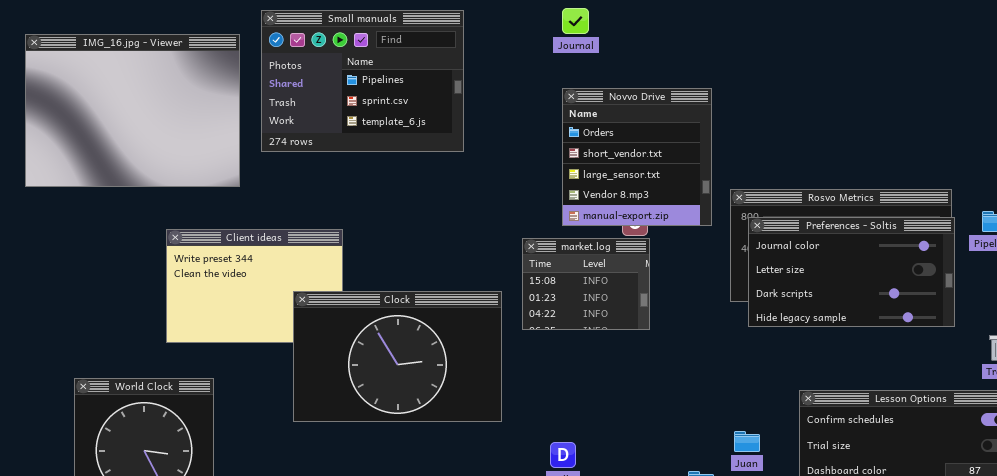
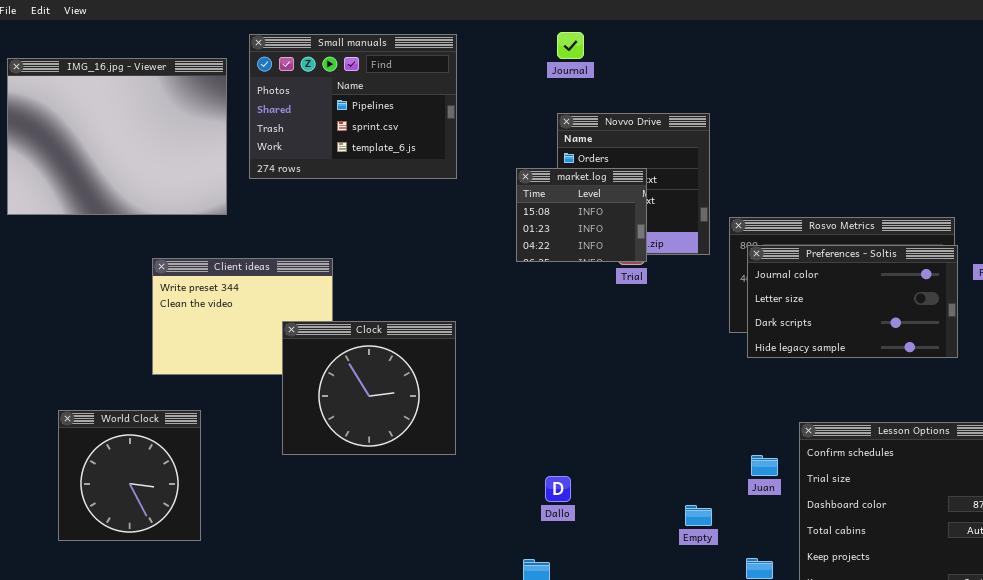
market.log: [522,238,650,330] -> [516,168,647,262], moved
Clock: [293,291,502,422] -> [282,321,456,455], resized
Juan: [734,431,760,452] -> [751,455,778,476], moved

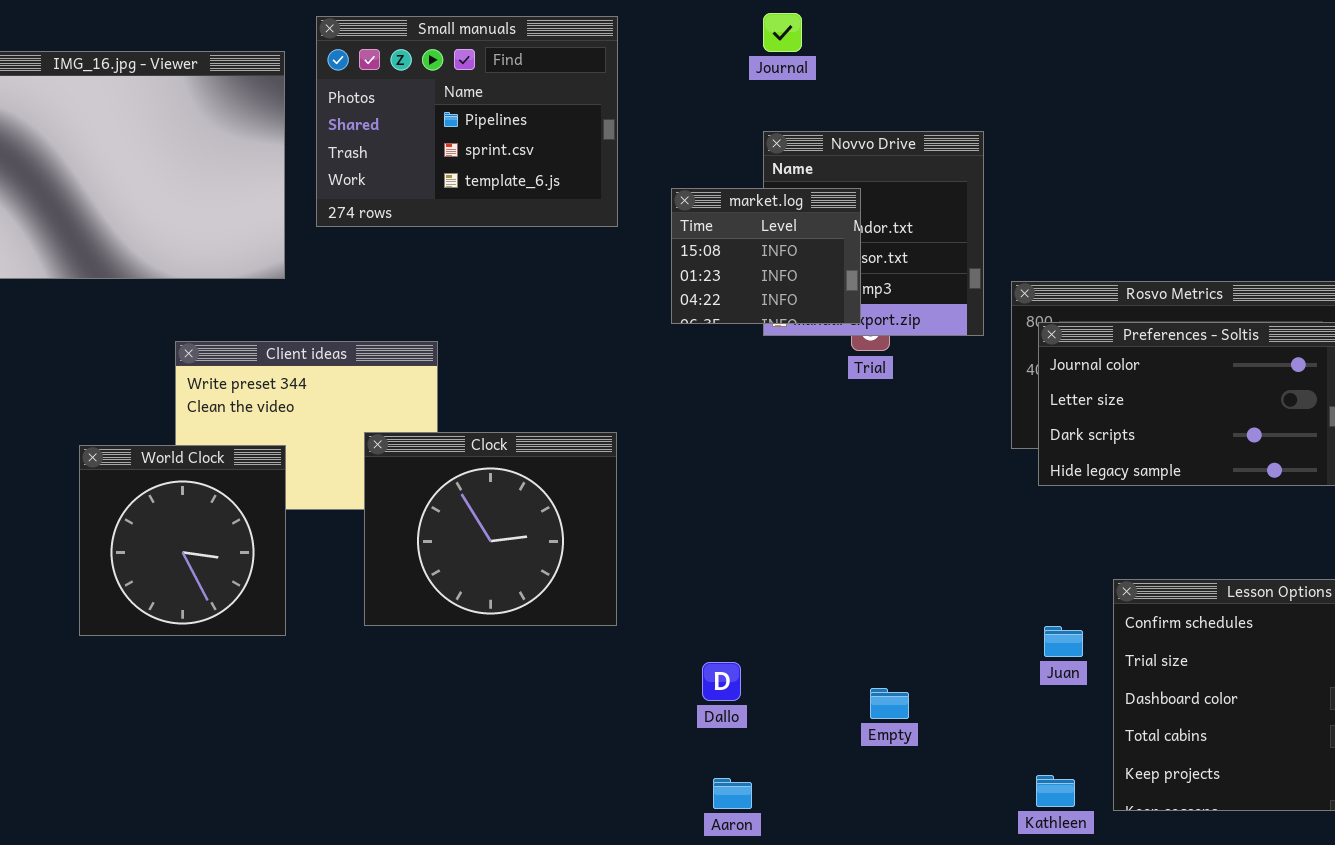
market.log: [516,168,647,262] -> [671,188,861,324], moved
World Clock: [58,410,201,541] -> [79,445,286,636], moved
Dallo: [545,476,571,502] -> [702,662,741,701], moved
Empty: [685,505,712,526] -> [870,688,909,719], moved

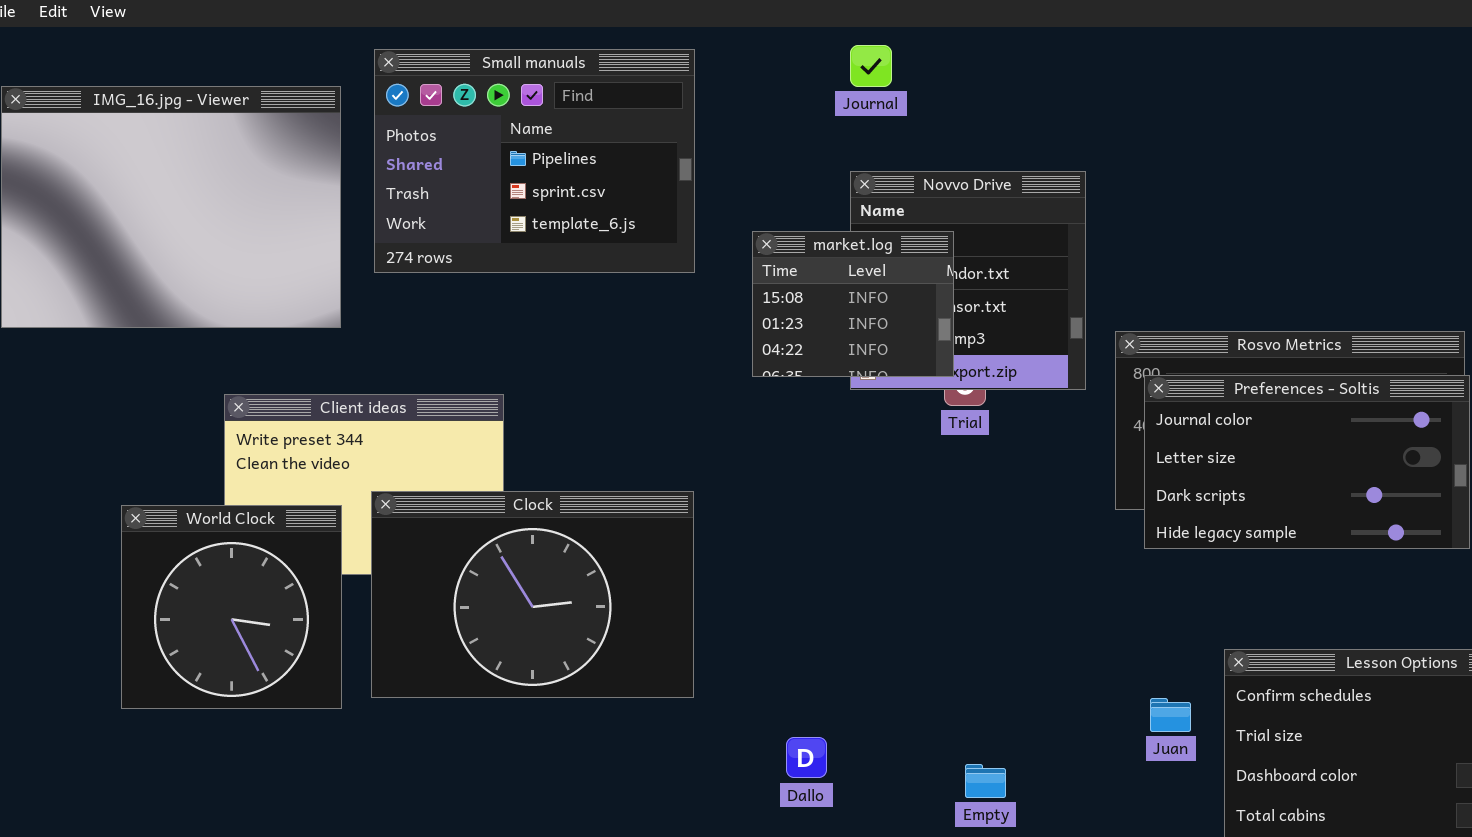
Clock: [364,432,617,626] -> [371,491,694,698], resized

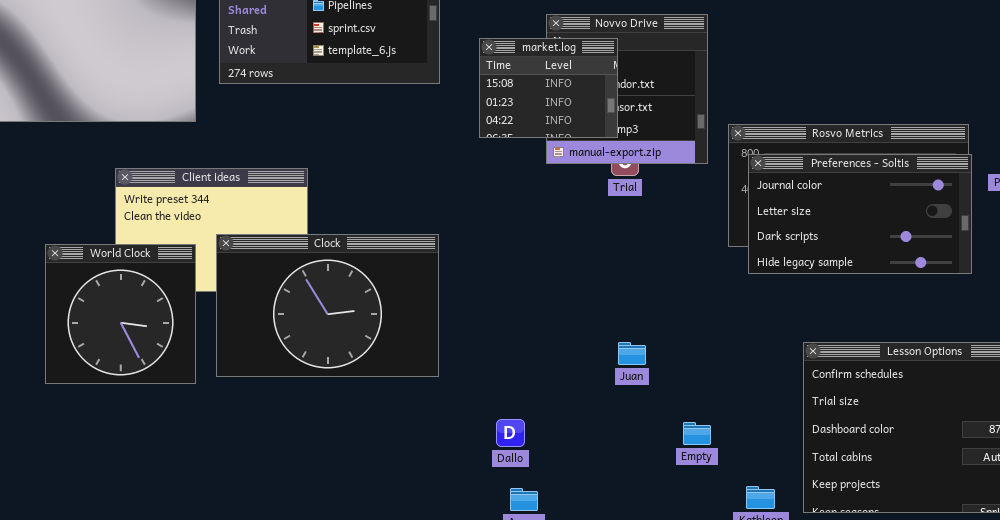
market.log: [752,231,954,377] -> [479,38,618,138], moved
Juan: [1150,698,1191,732] -> [618,342,646,365], moved
Dallo: [786,737,827,778] -> [496,419,525,447], moved
Empty: [965,764,1006,798] -> [683,422,711,445], moved

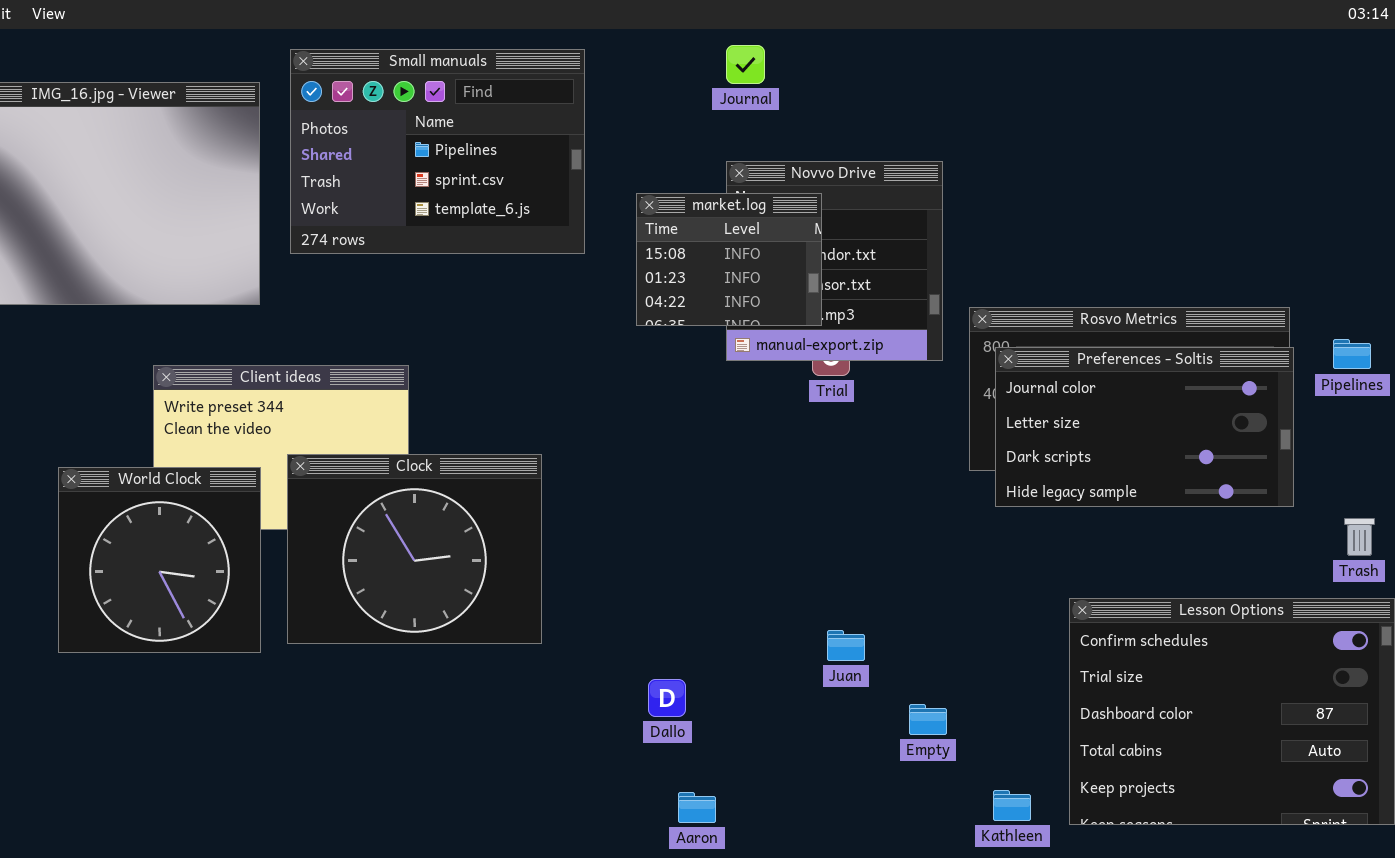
Clock: [216,234,439,377] -> [287,454,542,644], resized
Juan: [618,342,646,365] -> [827,630,865,661], moved
Dallo: [496,419,525,447] -> [648,679,686,717], moved

